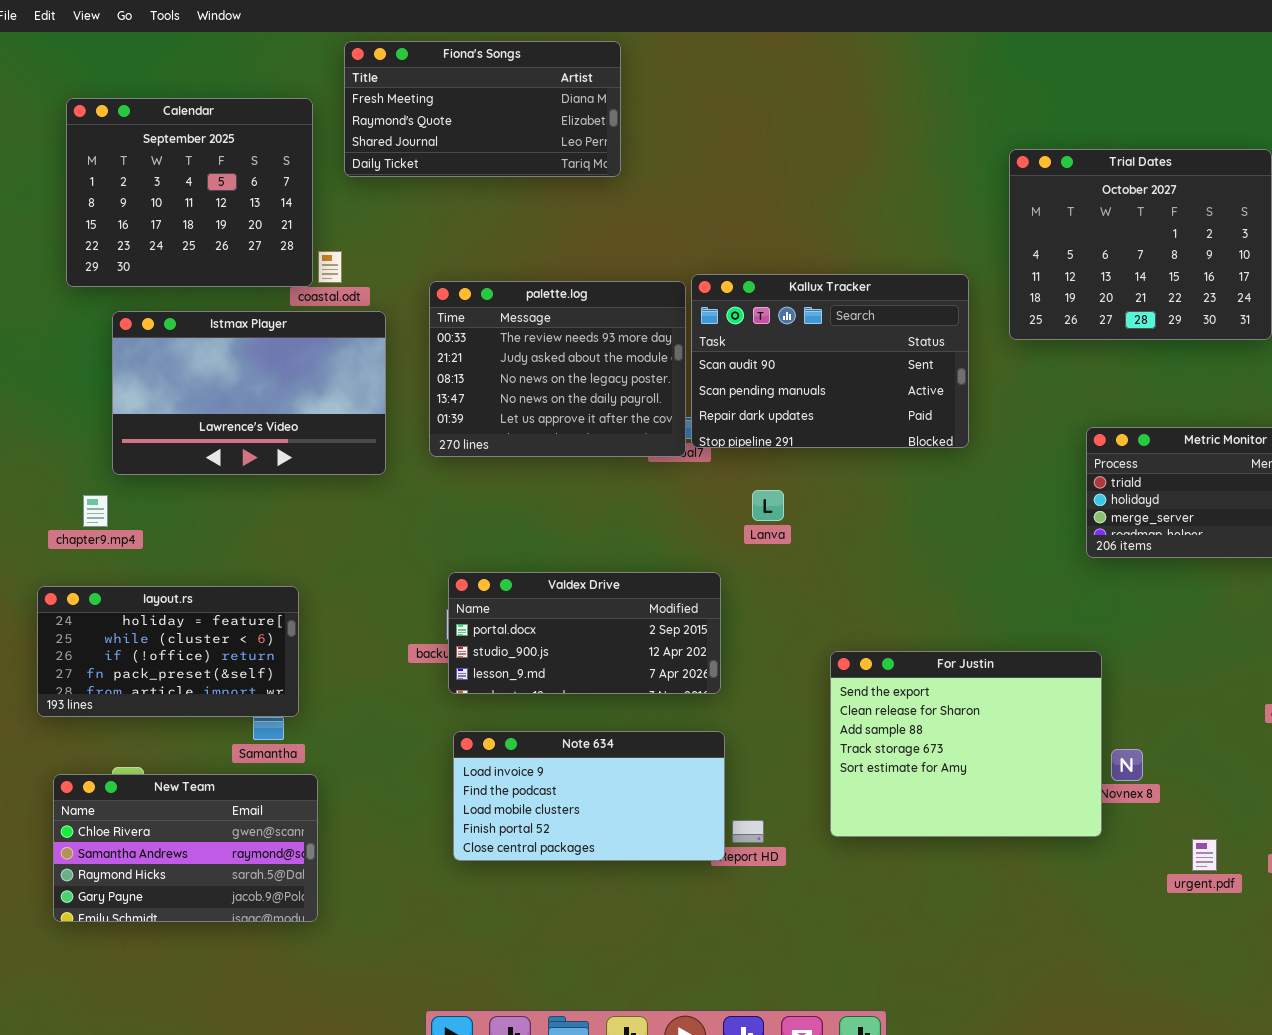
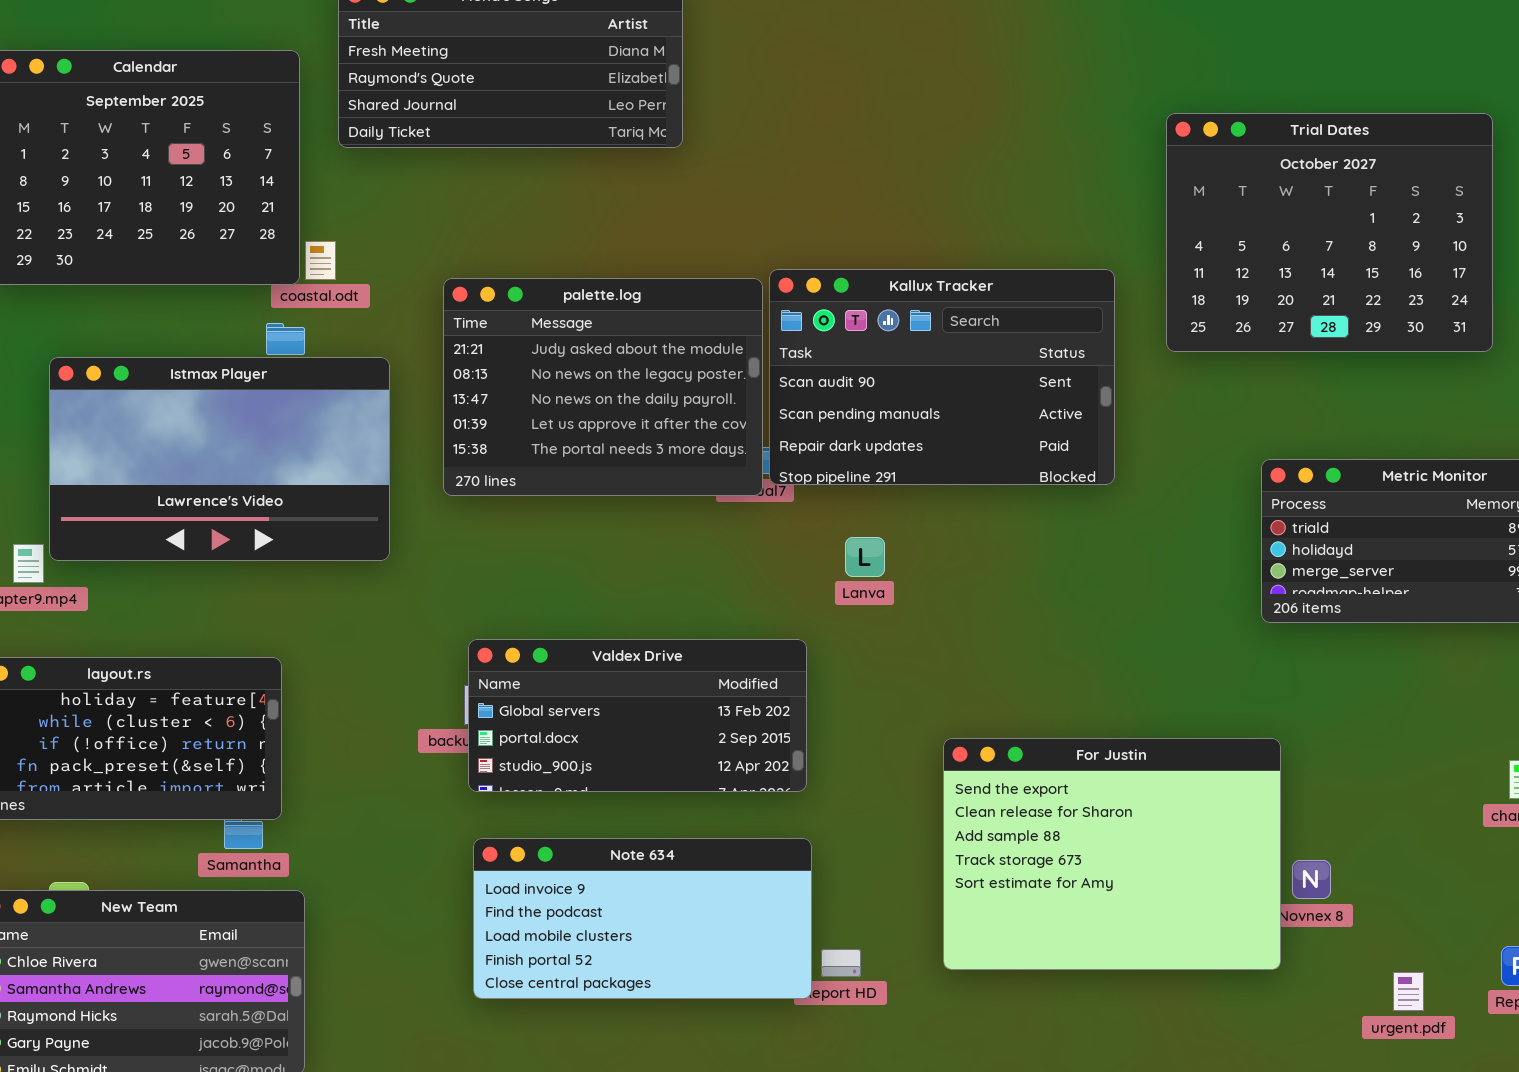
palette.log: [429,281,686,457] -> [443,278,763,496], scrolled down 1 row
Istmax Player: [112,311,386,475] -> [49,357,390,561], moved
Valdex Drive: [448,572,721,694] -> [468,639,807,792], scrolled up 1 row

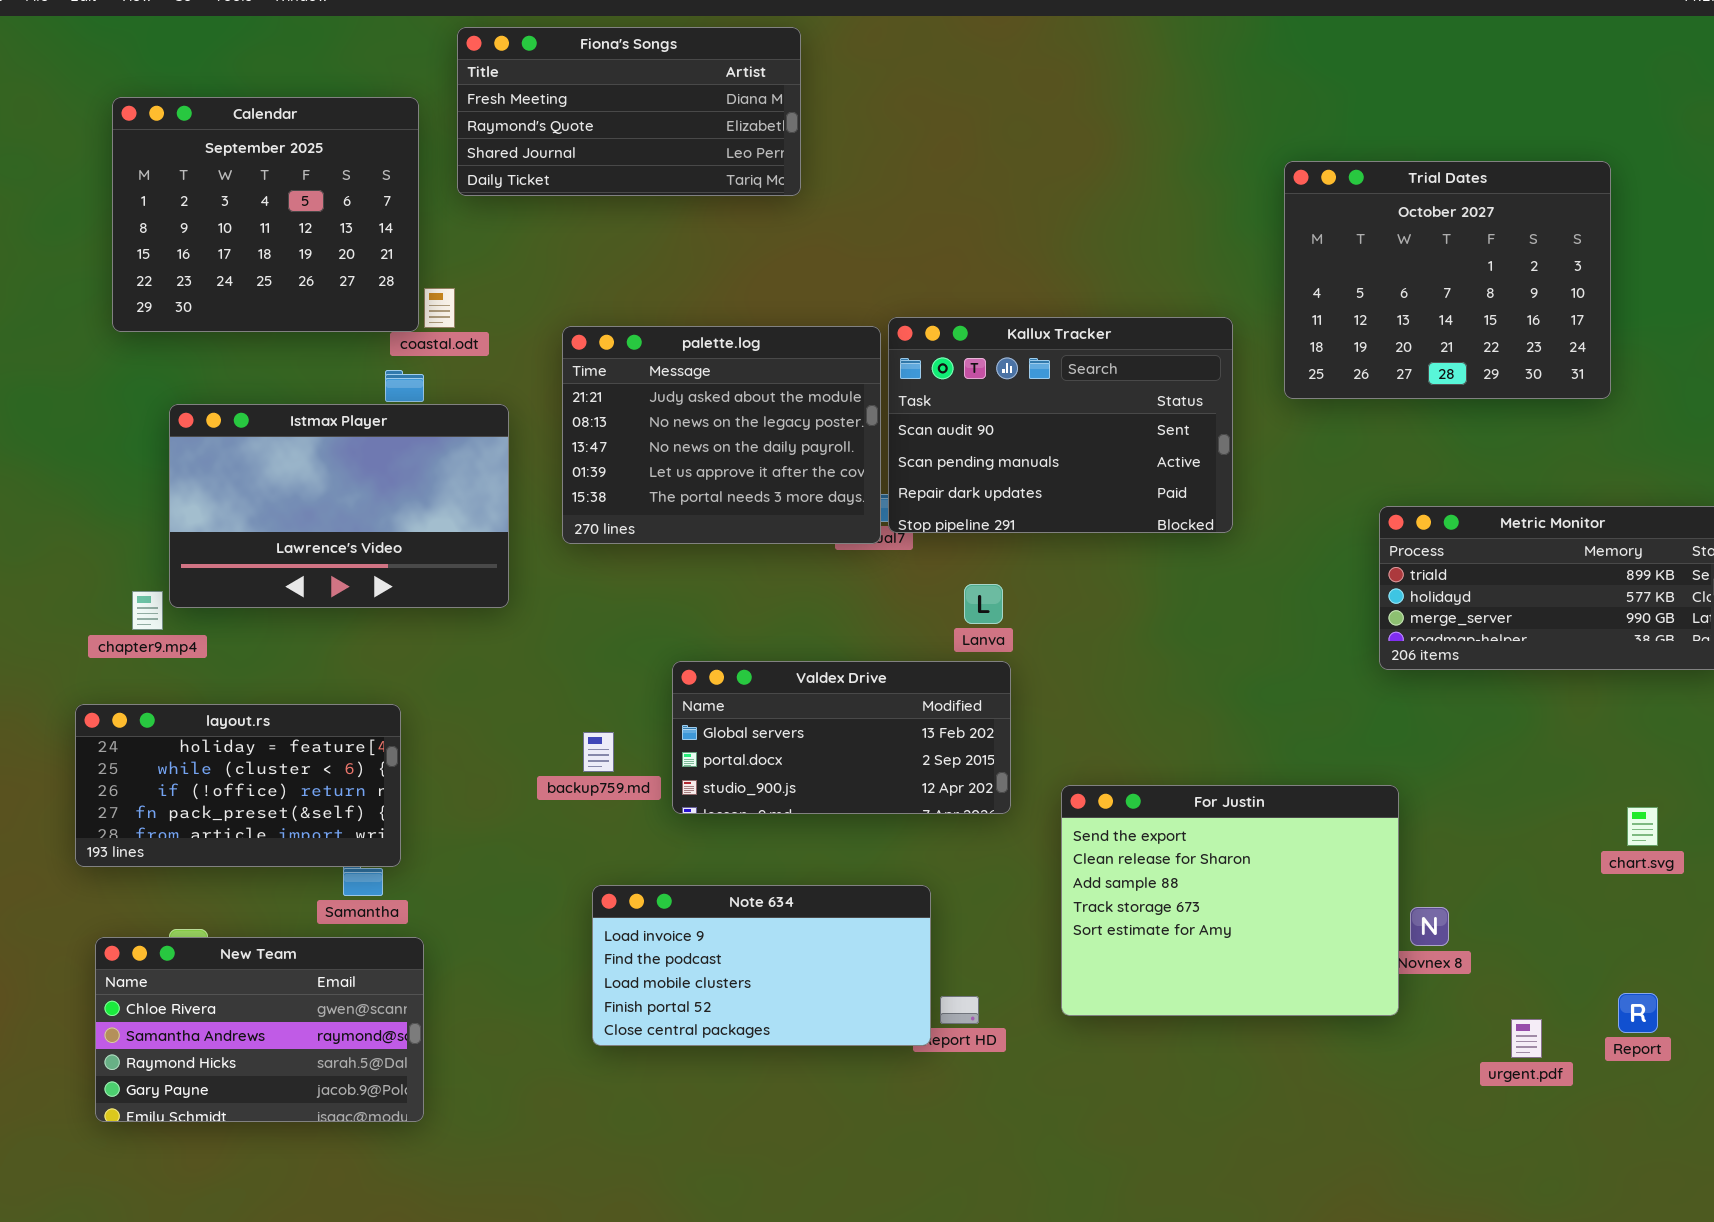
Valdex Drive: [468,639,807,792] -> [672,661,1011,814], moved

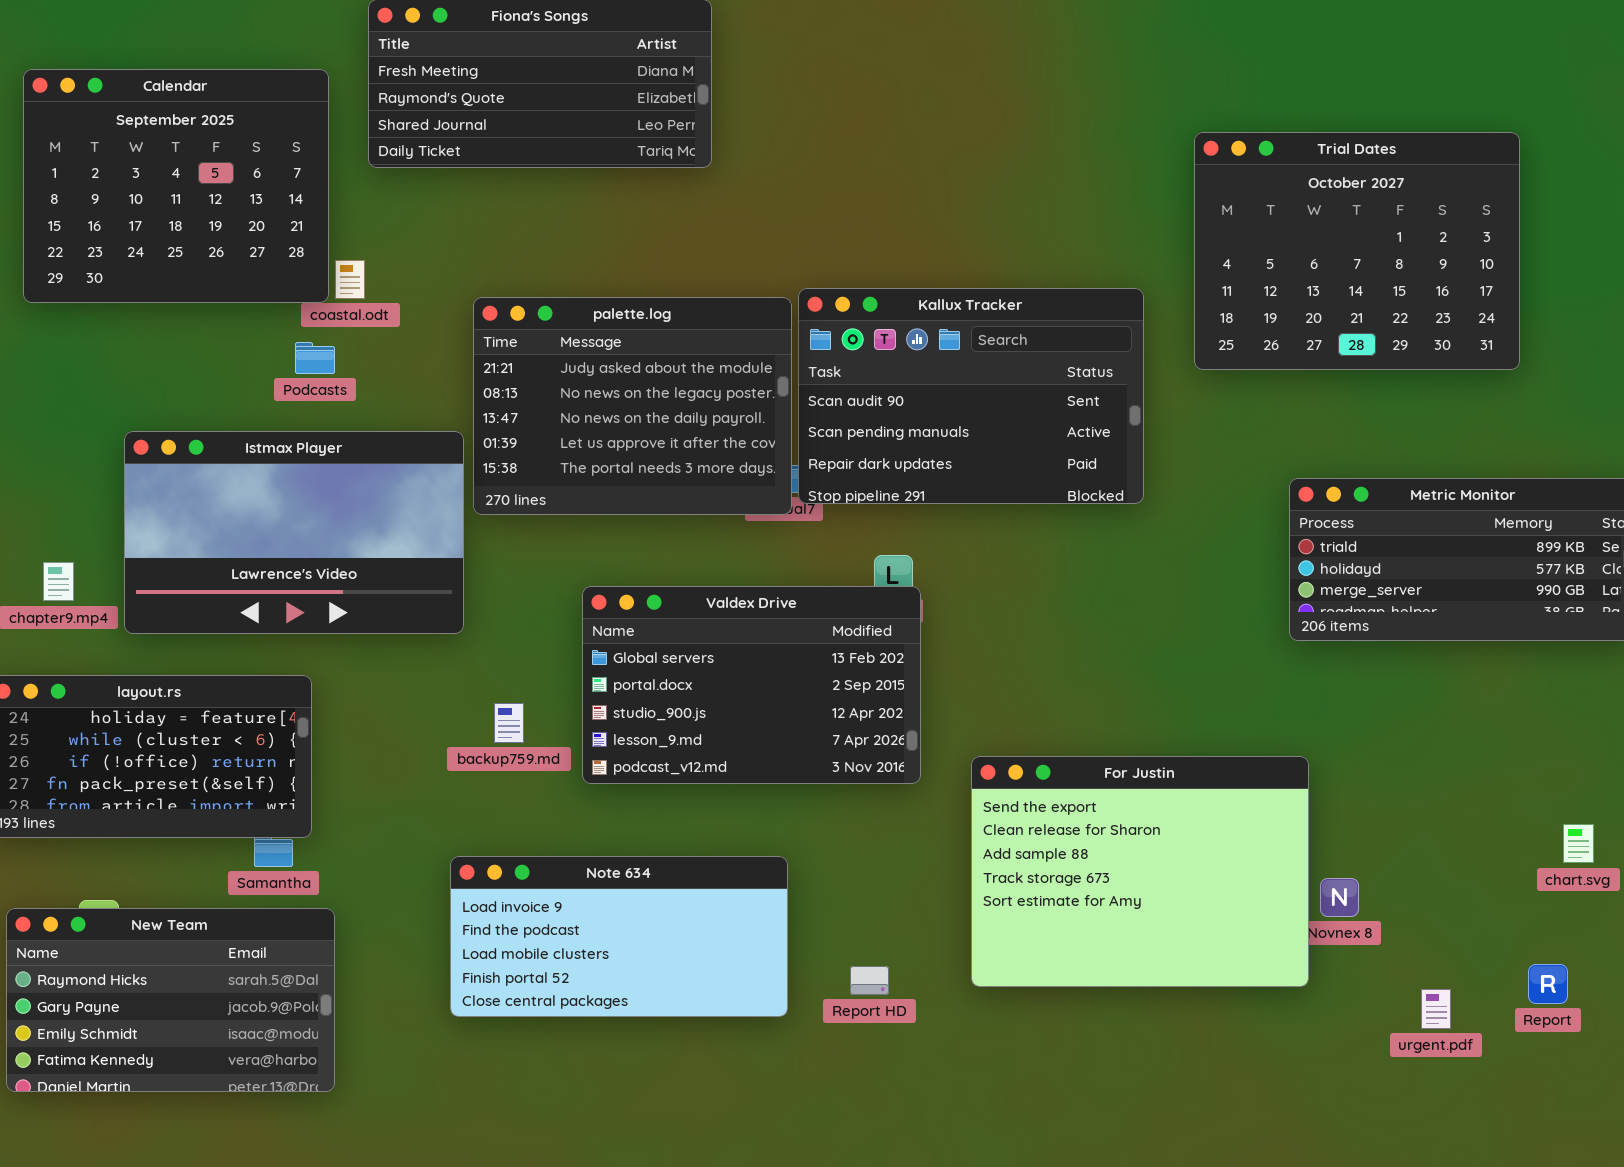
Istmax Player: [169,404,509,608] -> [124,431,464,634], moved
Valdex Drive: [672,661,1011,814] -> [582,586,921,784], resized
chart.svg: [1627,807,1658,846] -> [1563,824,1594,863], moved
Note 634: [592,885,931,1046] -> [450,856,788,1017], moved
New Team: [95,937,424,1122] -> [6,908,335,1092], scrolled down 2 rows

